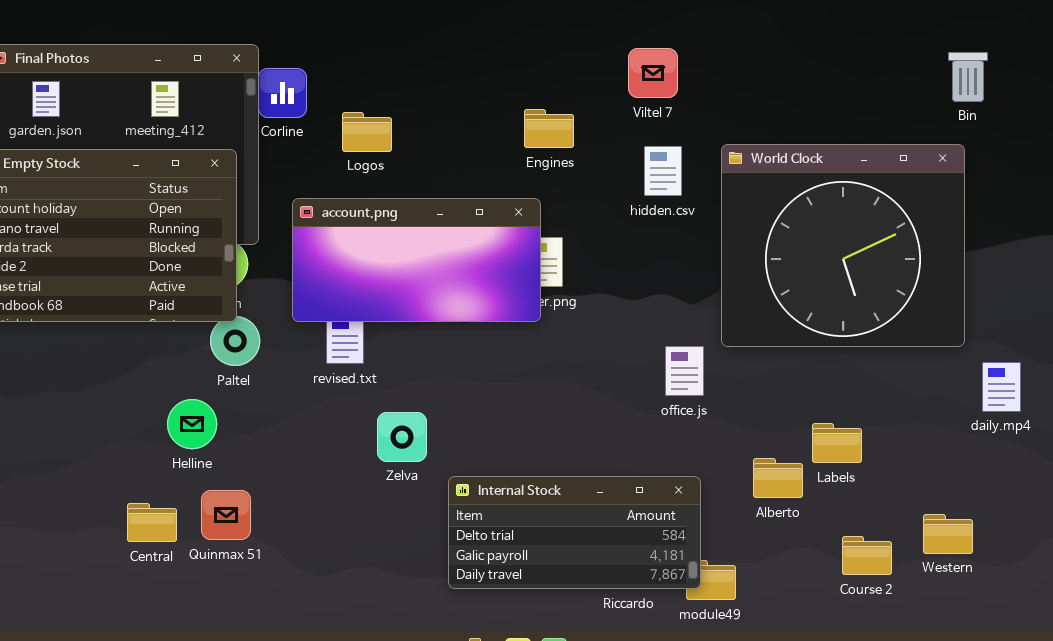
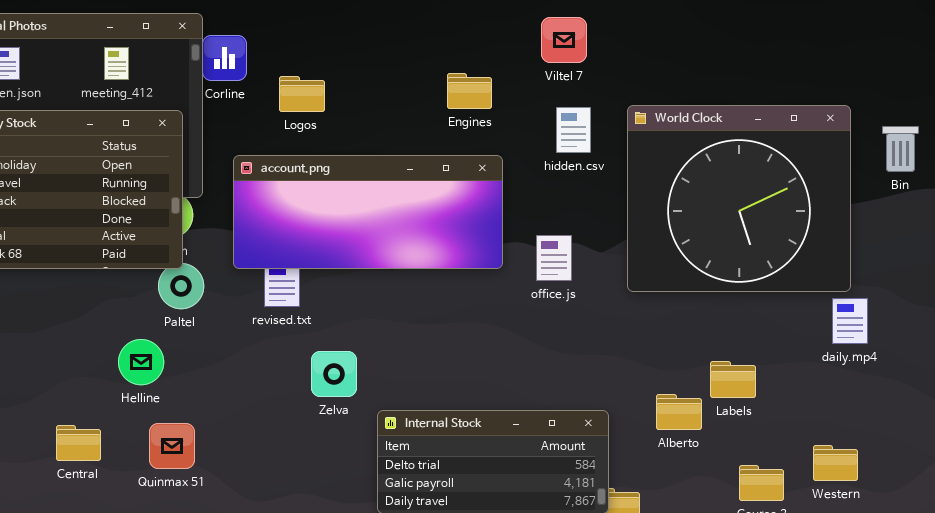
Bin: [948,52,988,102] -> [882,126,919,172], moved
account.png: [292,198,541,322] -> [233,155,503,269], resized
office.js: [665,346,704,396] -> [536,235,572,281], moved
daily.mp4: [982,362,1021,412] -> [832,298,868,344], moved
Central: [127,503,177,542] -> [56,425,101,461], moved

